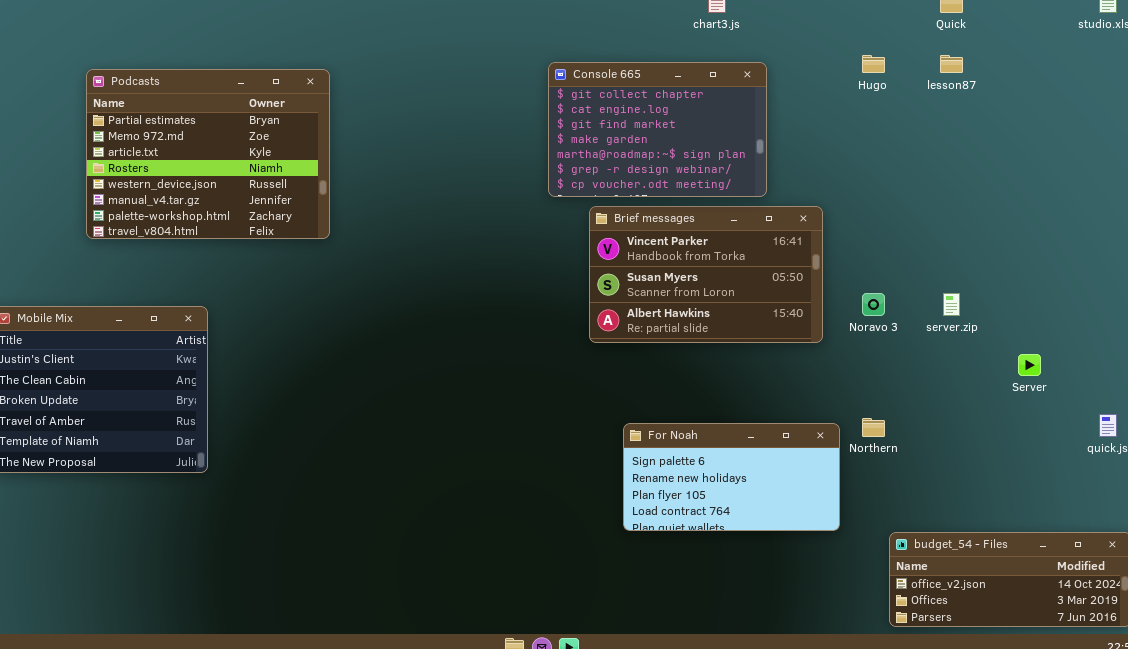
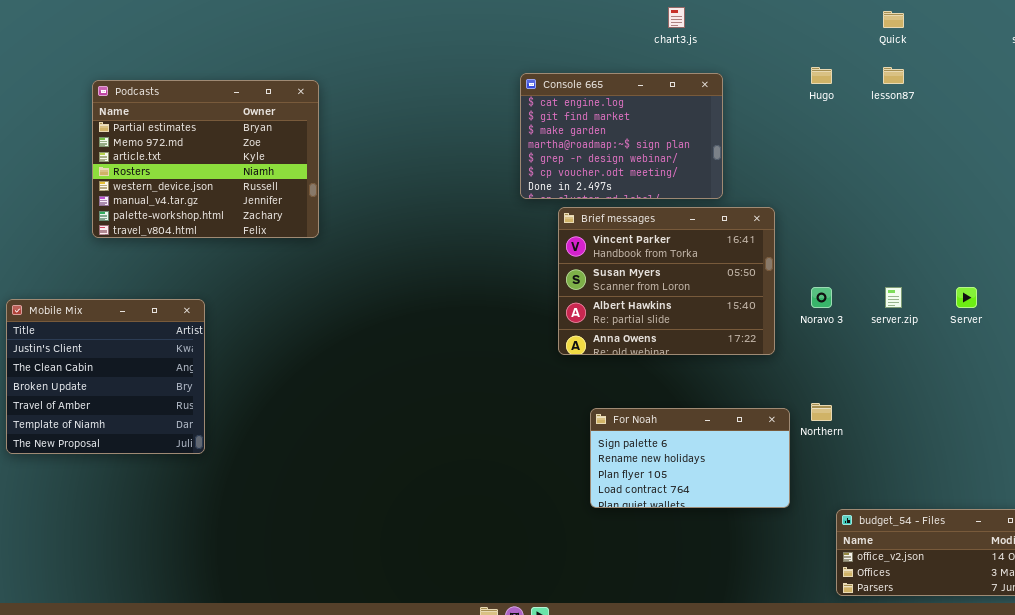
Console 665: [548,62,767,197] -> [520,73,723,199], scrolled down 1 row
Brief messages: [589,206,823,343] -> [558,207,775,355], resized
Server: [1018,354,1041,376] -> [956,287,977,308], moved

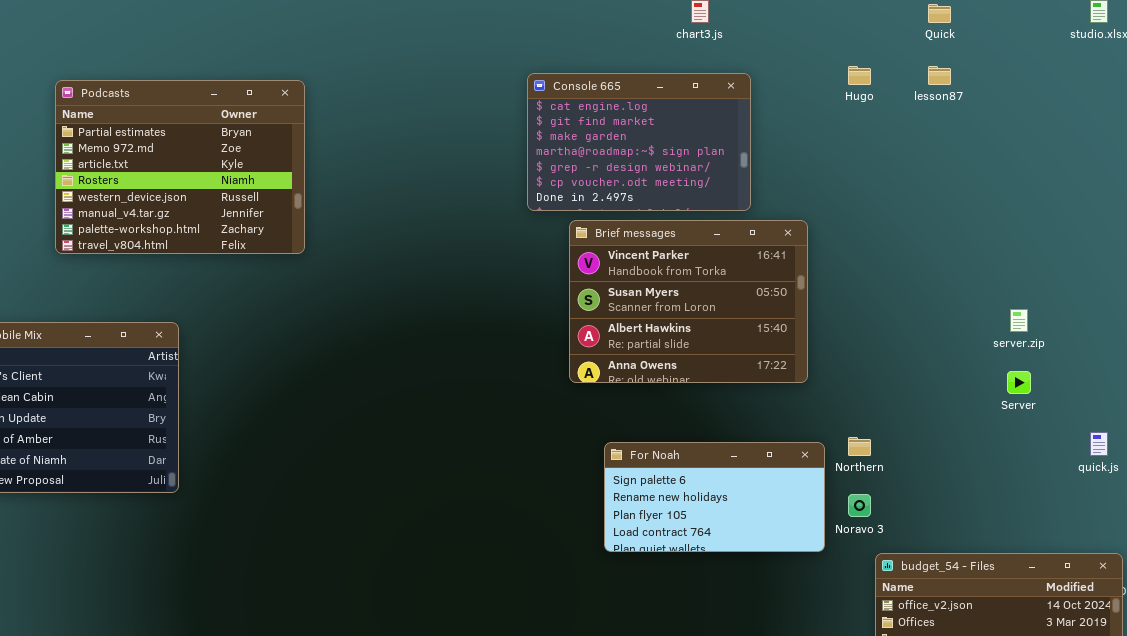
Noravo 3: [811,287,832,308] -> [848,494,871,517], moved
server.zip: [885,287,902,308] -> [1010,309,1028,332], moved
Server: [956,287,977,308] -> [1007,371,1031,394], moved

